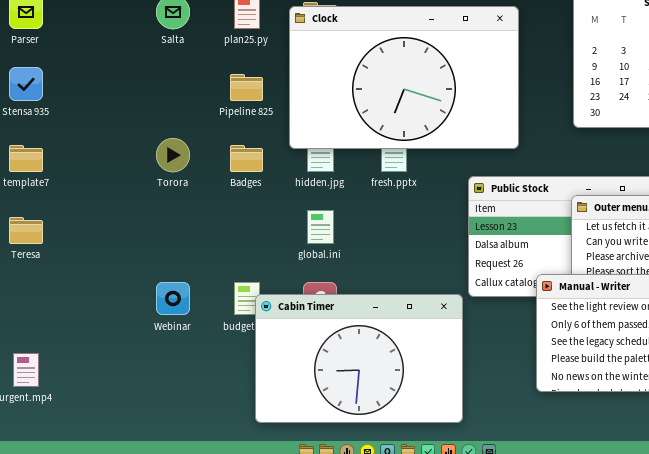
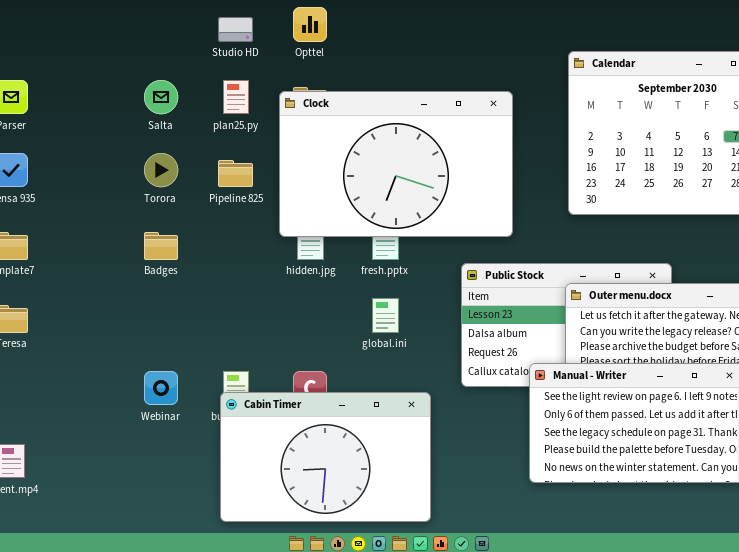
Torora: [156,138,190,172] -> [144,153,178,187], moved
Badges: [230,145,263,172] -> [144,232,178,260], moved
global.ini: [307,210,334,244] -> [372,298,399,333], moved
Cabin Timer: [255,294,463,423] -> [220,392,431,522], moved

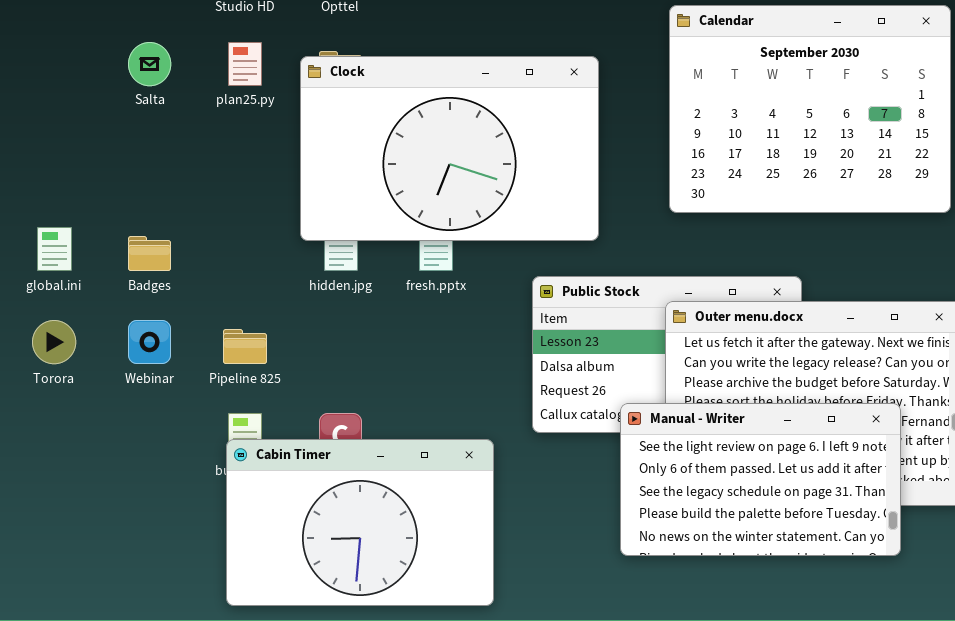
Torora: [144,153,178,187] -> [32,320,76,364], moved
Pipeline 825: [218,160,253,187] -> [223,329,267,364], moved
global.ini: [372,298,399,333] -> [37,227,72,271], moved
Webinar: [144,371,178,405] -> [128,320,171,364], moved

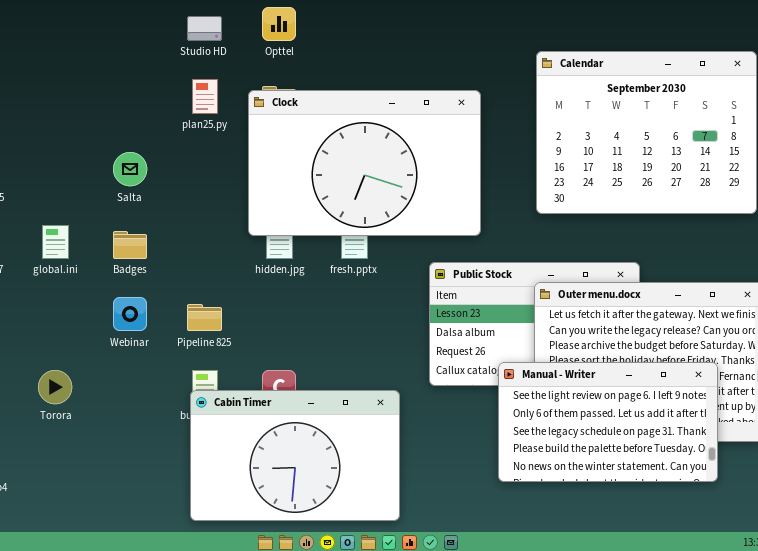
Salta: [128,42,171,86] -> [113,152,147,186], moved
Torora: [32,320,76,364] -> [38,370,72,404], moved

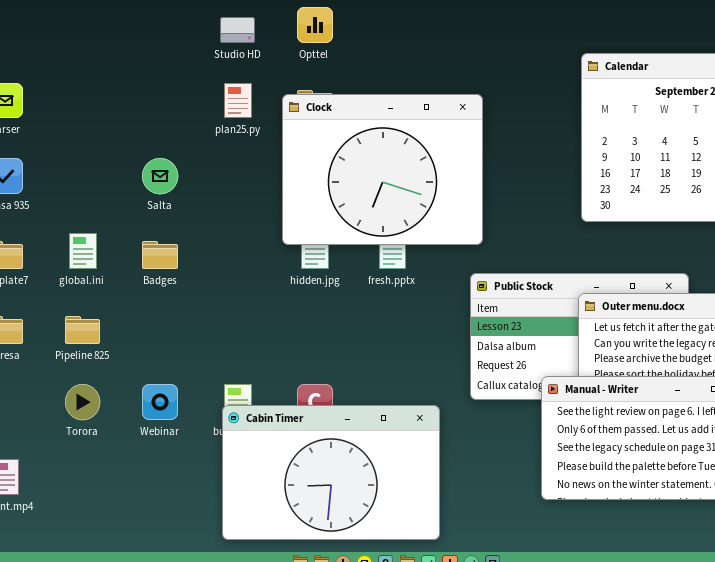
Clock: [248,90,481,236] -> [282,94,483,245], resized
Webinar: [113,297,147,331] -> [142,384,178,420], moved
Pipeline 825: [187,304,222,331] -> [65,316,100,344], moved

